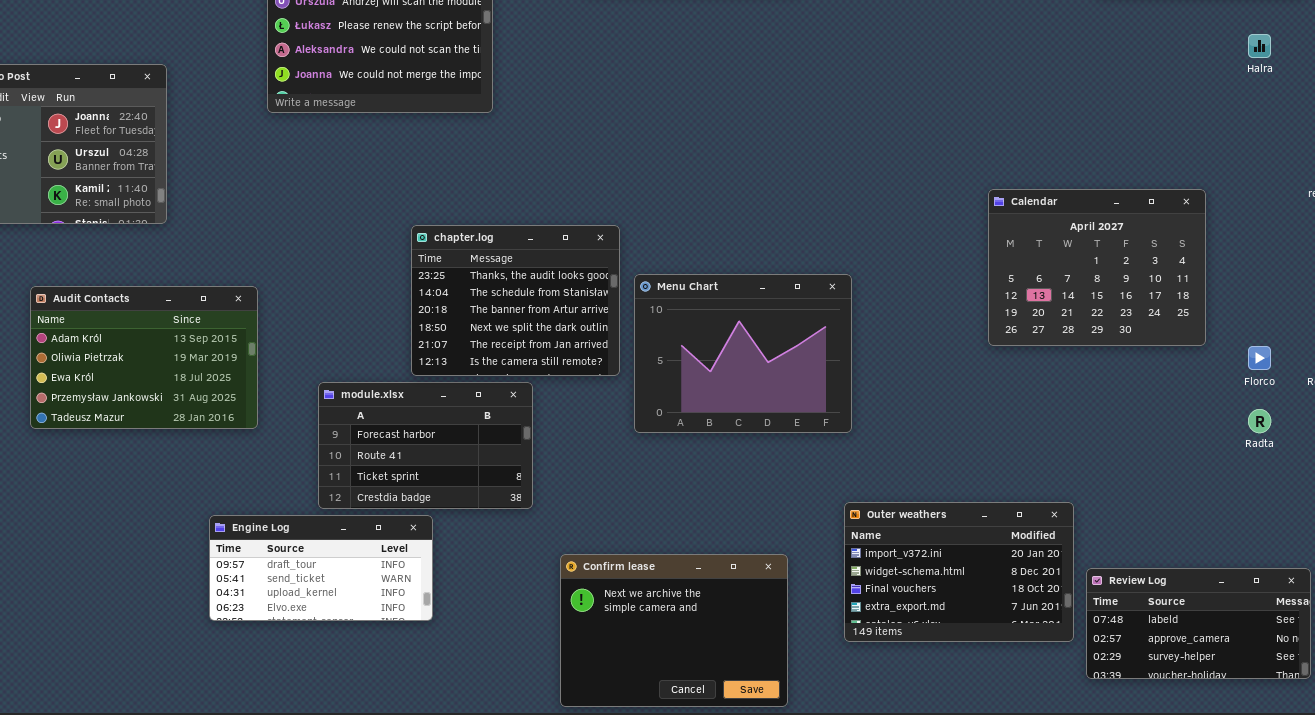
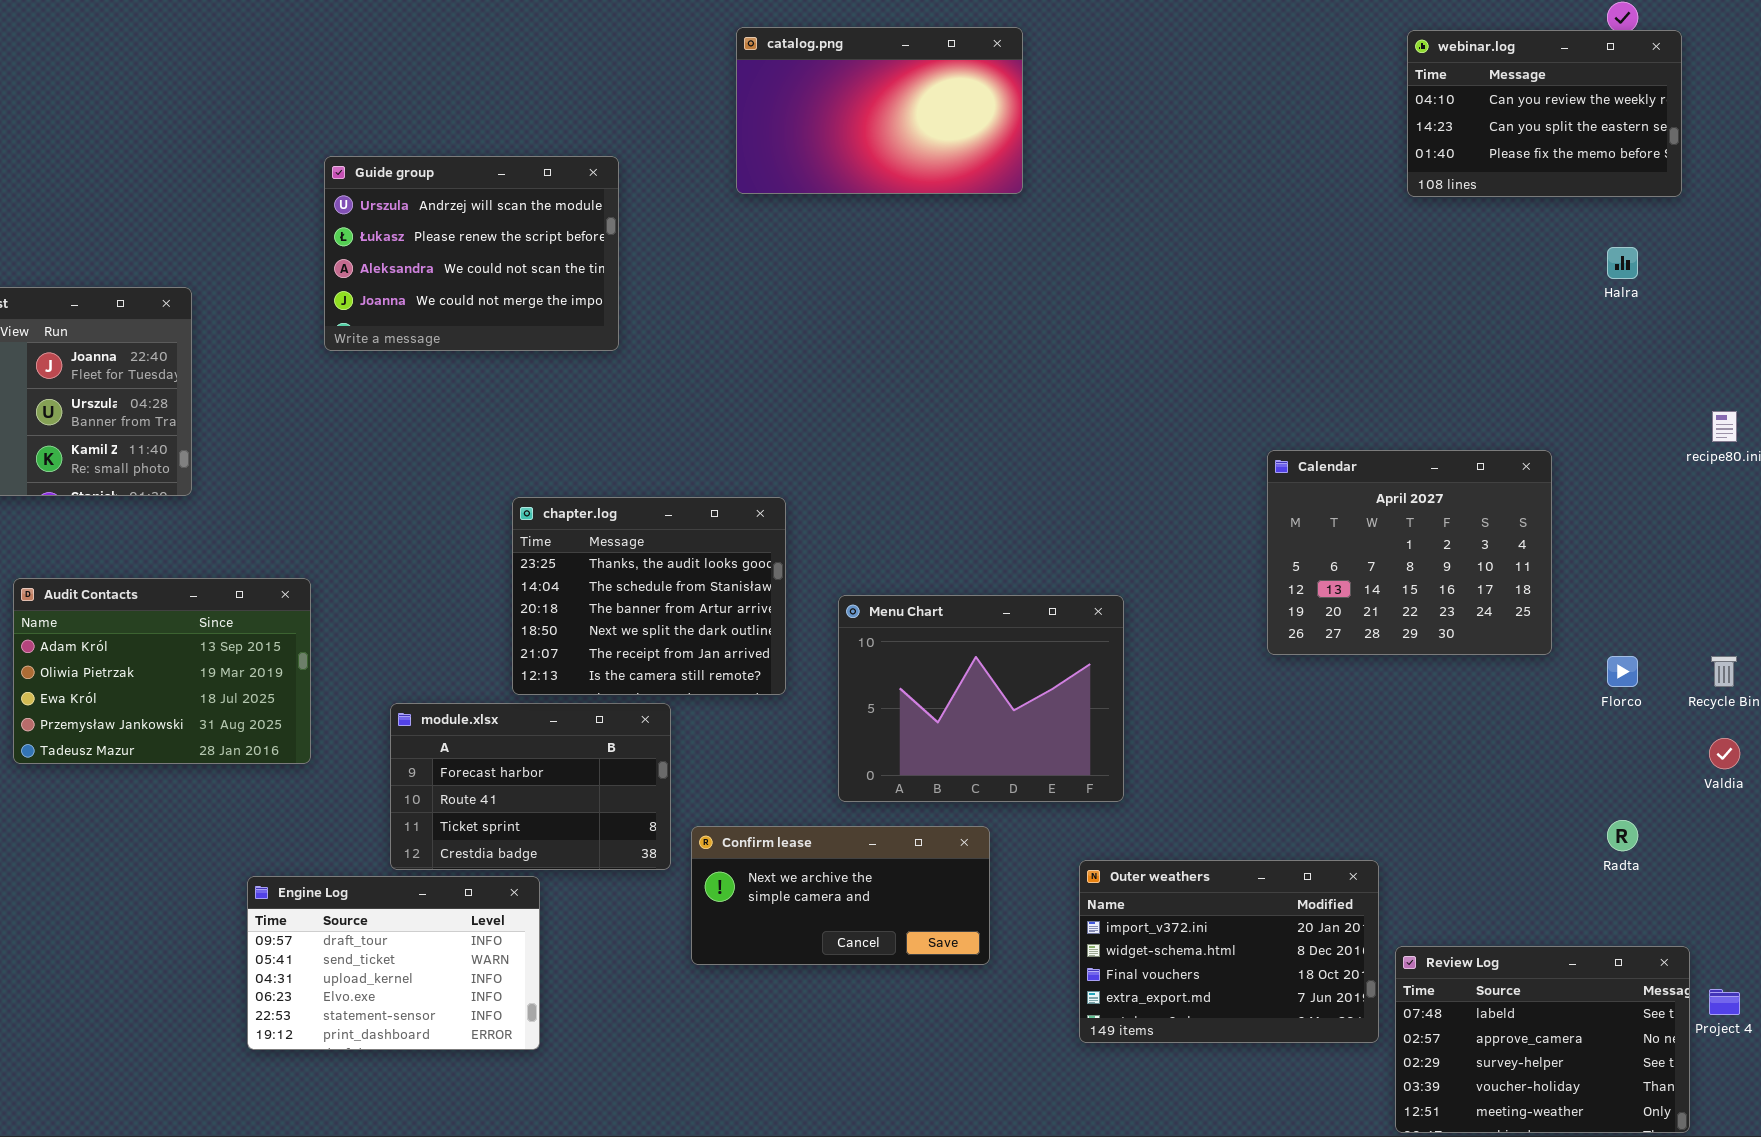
Menu Chart: [634,274,852,433] -> [838,595,1124,802], moved
Radta: [1248,409,1271,433] -> [1607,820,1638,851], moved
Engine Log: [209,515,433,621] -> [247,876,540,1050], resized
Confirm lease: [560,554,788,707] -> [691,826,990,965], moved, resized
Review Log: [1086,568,1311,679] -> [1395,946,1690,1133], resized

